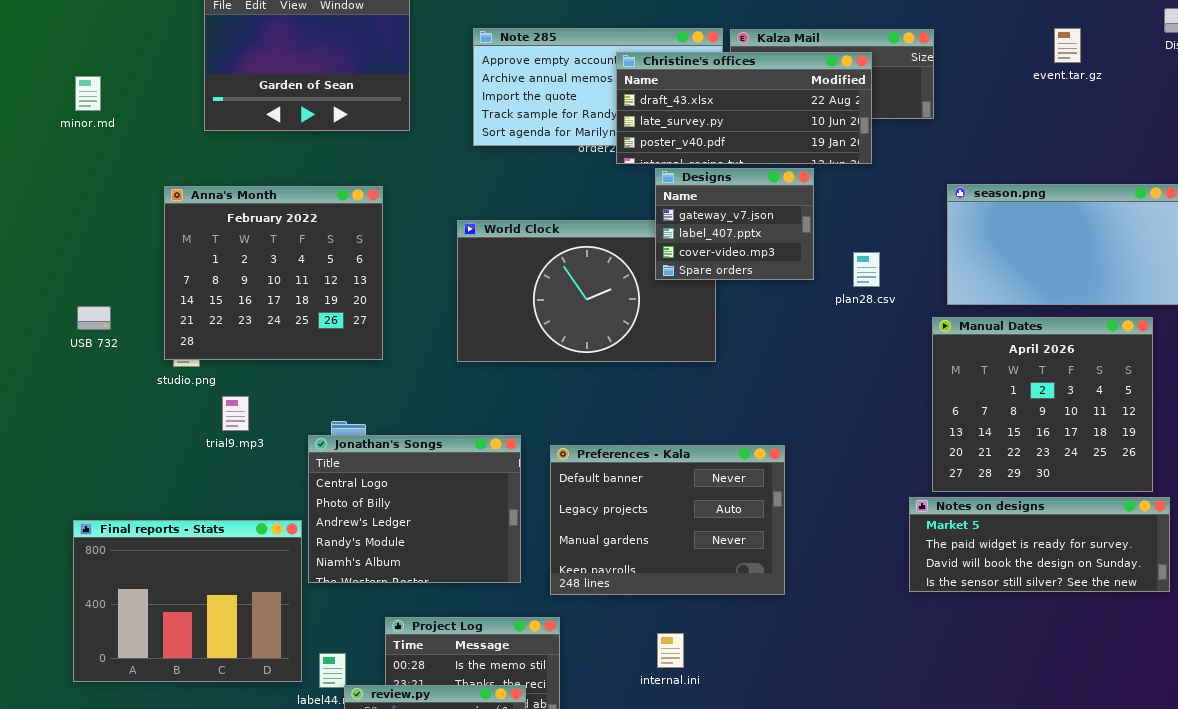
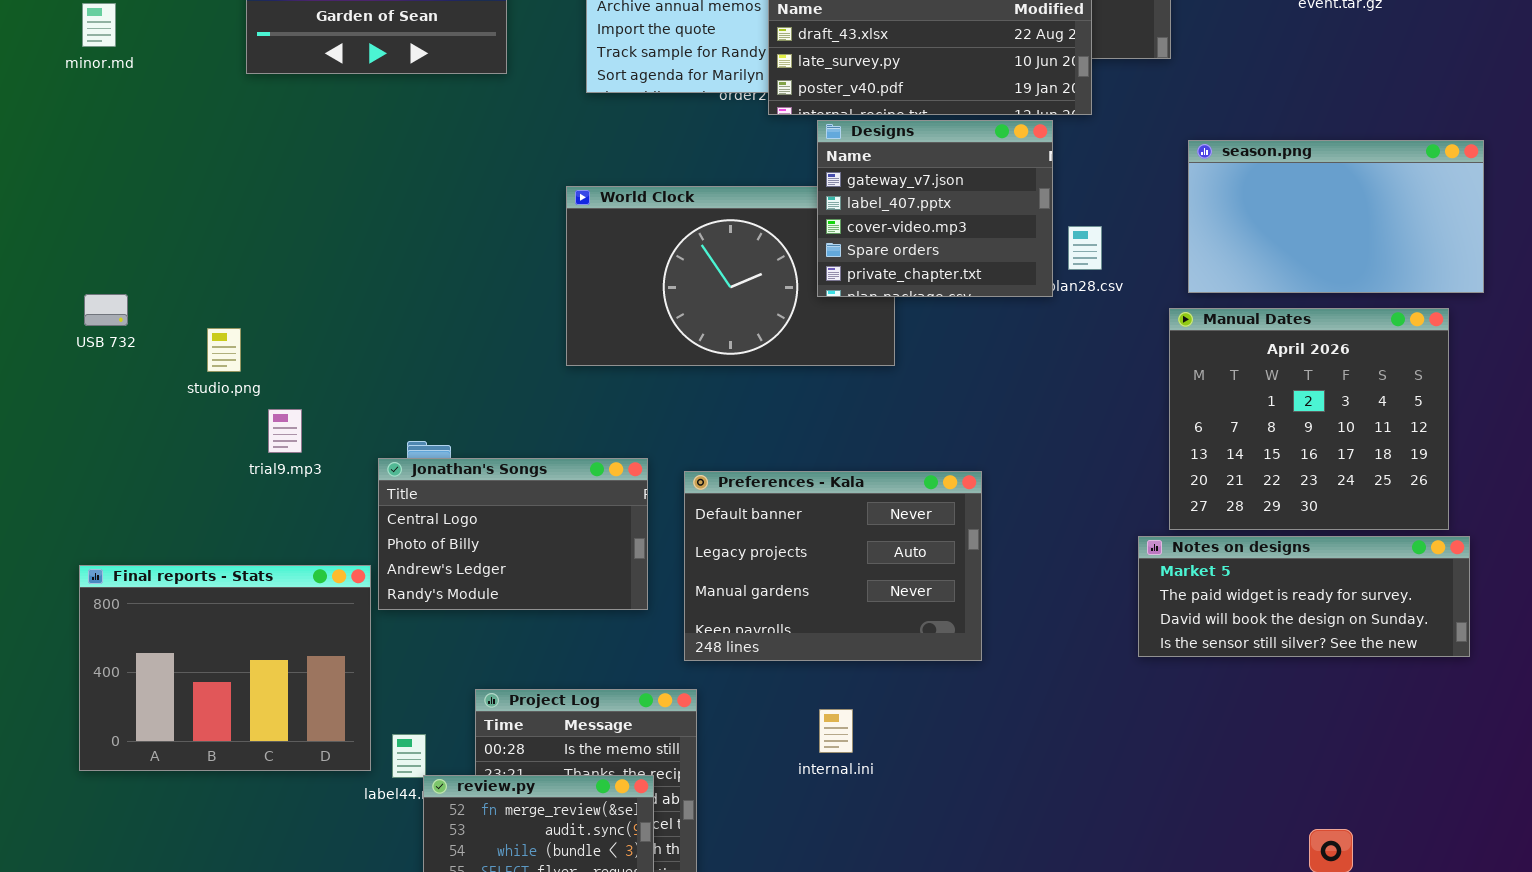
Designs: [655,168,814,280] -> [817,120,1053,297], resized
Anna's Month: [164,186,383,360] -> none, closed
Jonathan's Songs: [308,435,521,583] -> [378,458,648,610], resized

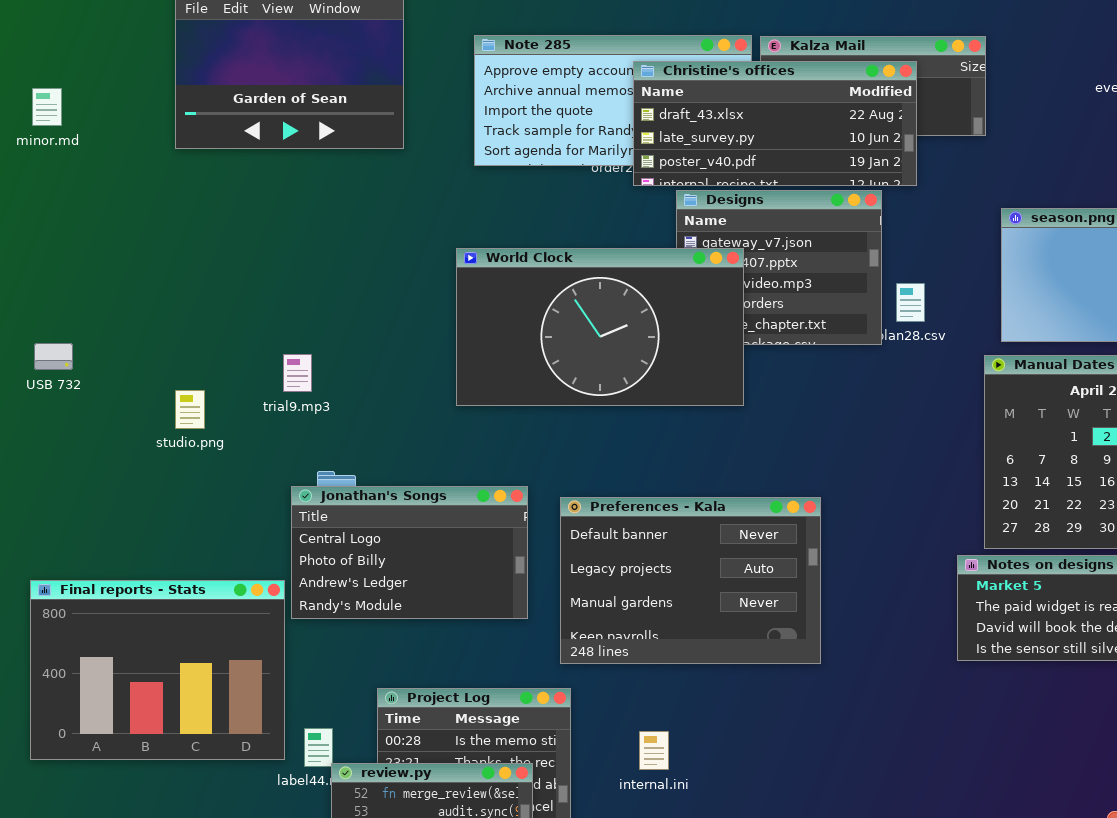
World Clock: [566,186,895,366] -> [456,248,744,406], raised
studio.png: [207,328,241,372] -> [175,390,205,429], moved
trial9.mp3: [268,409,302,453] -> [283,354,312,392], moved
internal.ini: [819,709,853,753] -> [639,731,669,770], moved

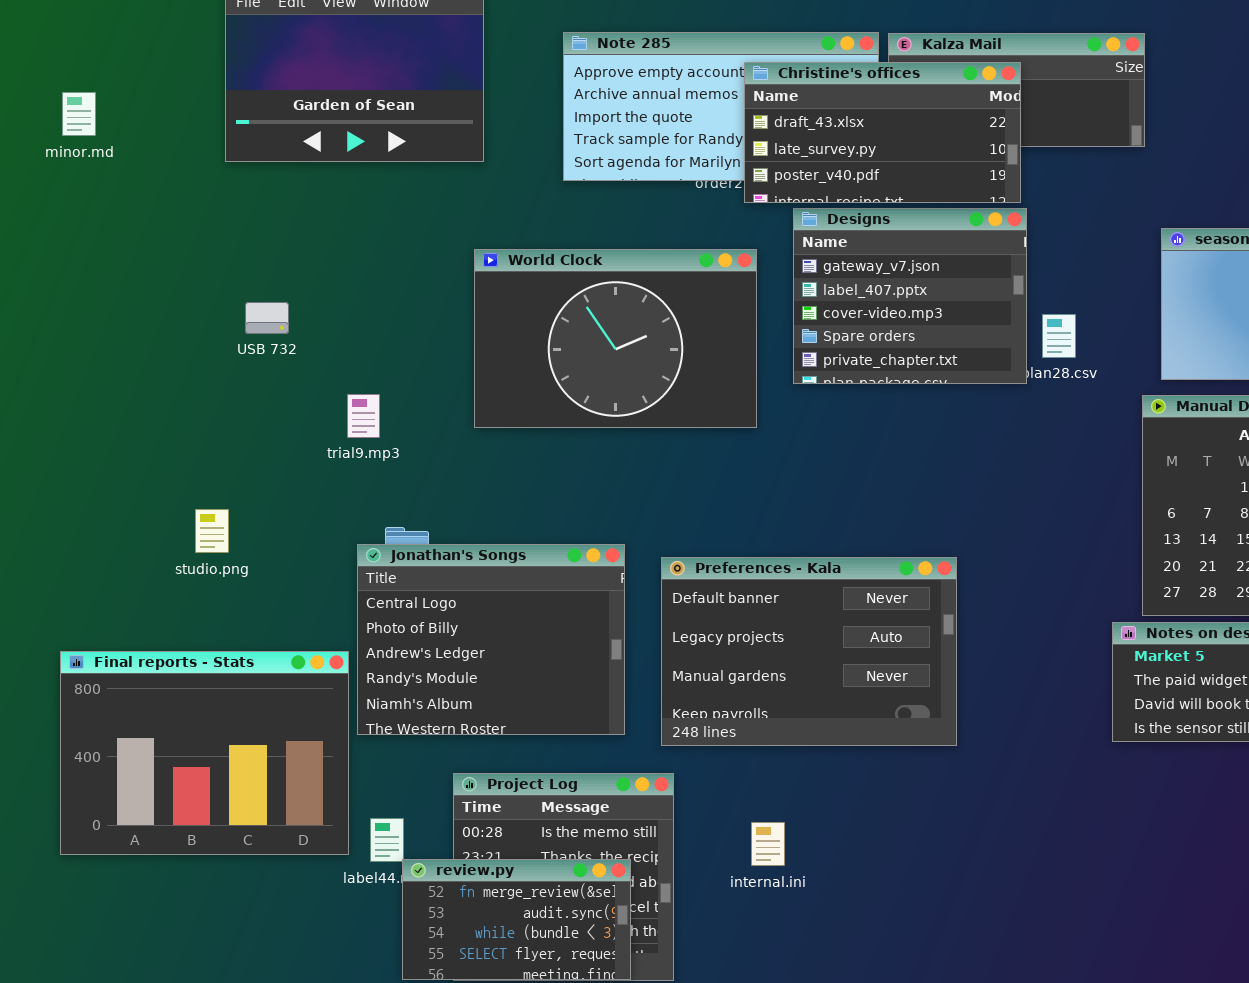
Christine's offices: [633,61,917,186] -> [744,62,1021,203], resized
World Clock: [456,248,744,406] -> [474,249,757,428], moved, resized
USB 732: [34,343,73,370] -> [245,302,289,334], moved
studio.png: [175,390,205,429] -> [195,509,229,553], moved
Jonathan's Songs: [291,486,528,619] -> [357,544,625,735], resized

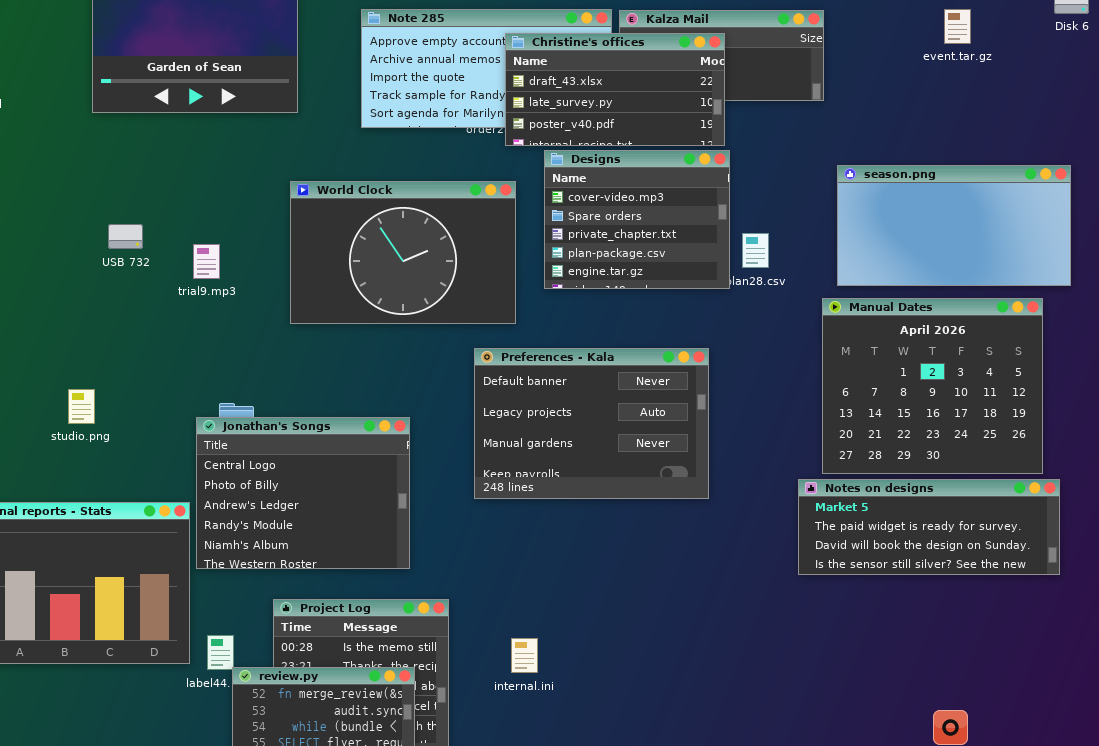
Designs: [793,208,1027,384] -> [544,150,730,289], scrolled down 2 rows
trial9.mp3: [347,394,380,438] -> [193,244,220,279], moved
Preferences - Kala: [661,557,957,746] -> [474,348,709,499], moved

